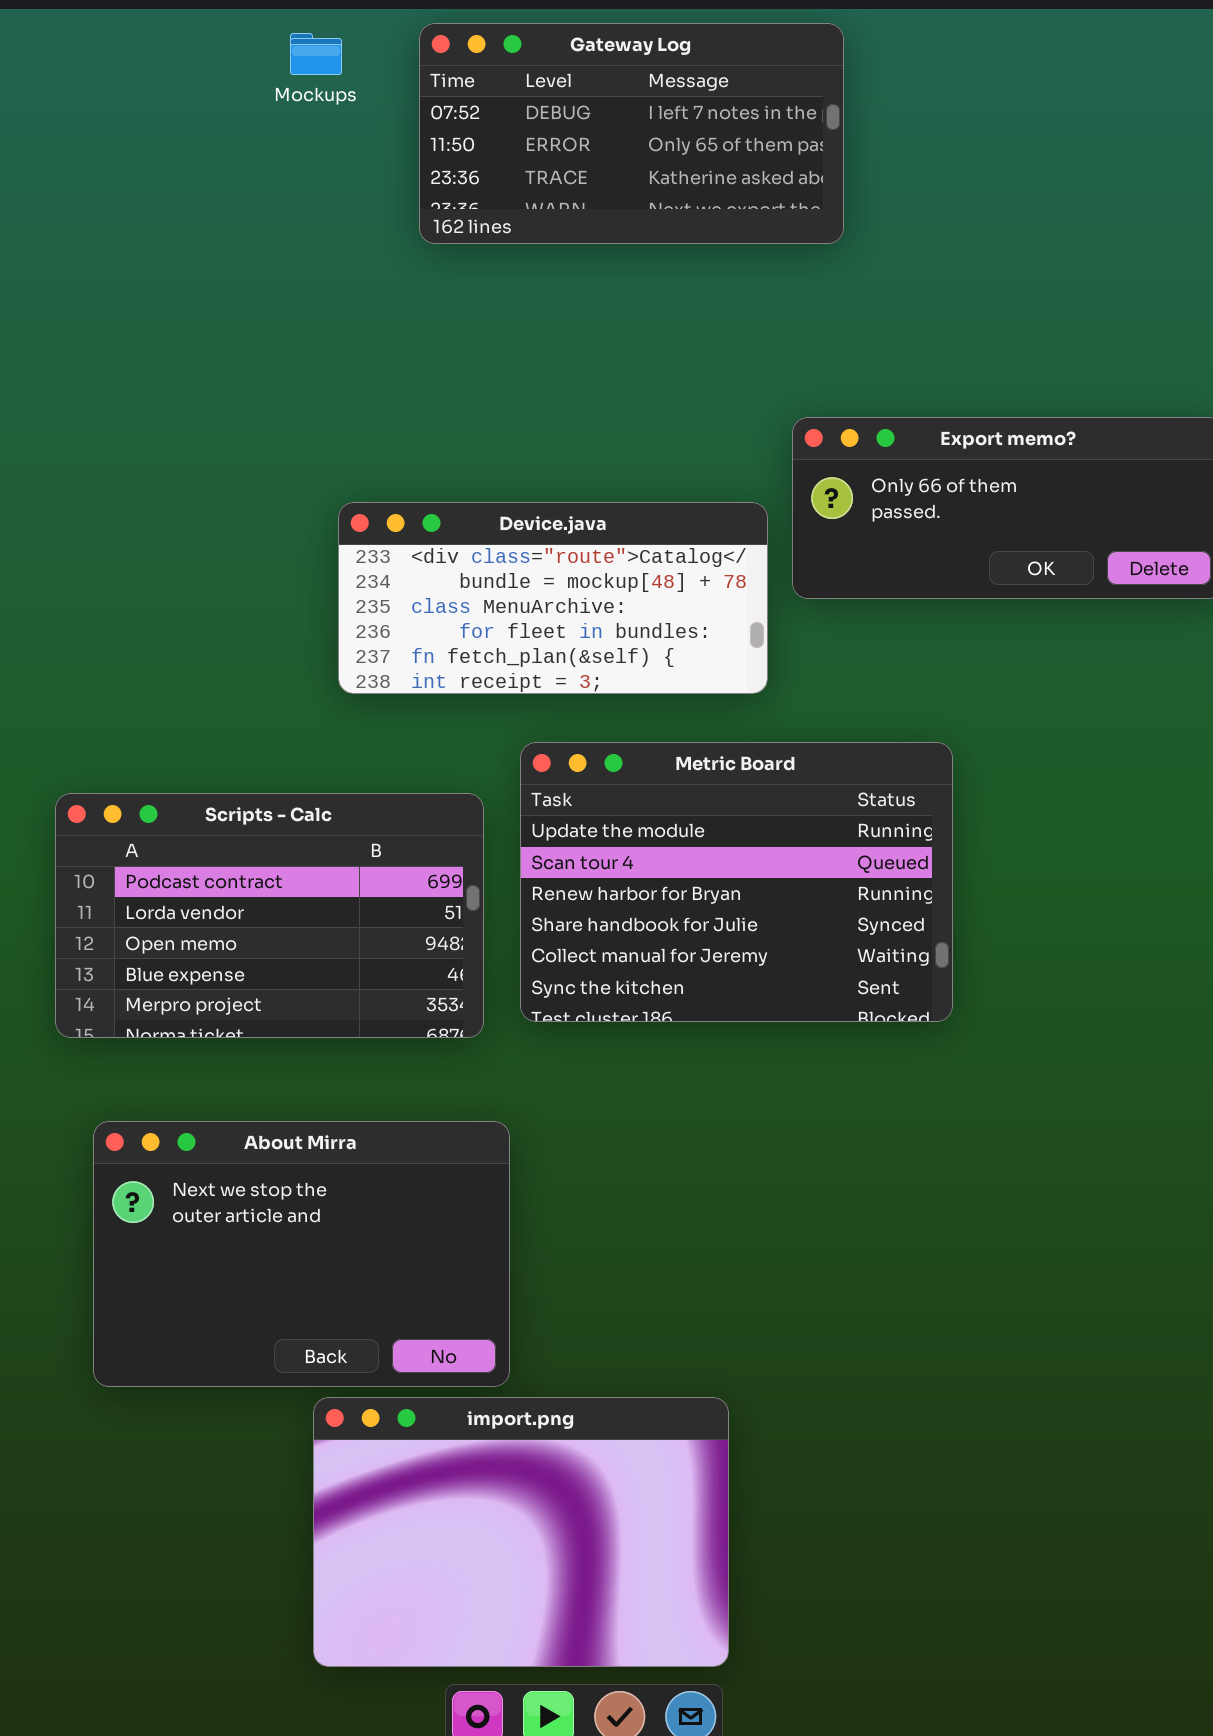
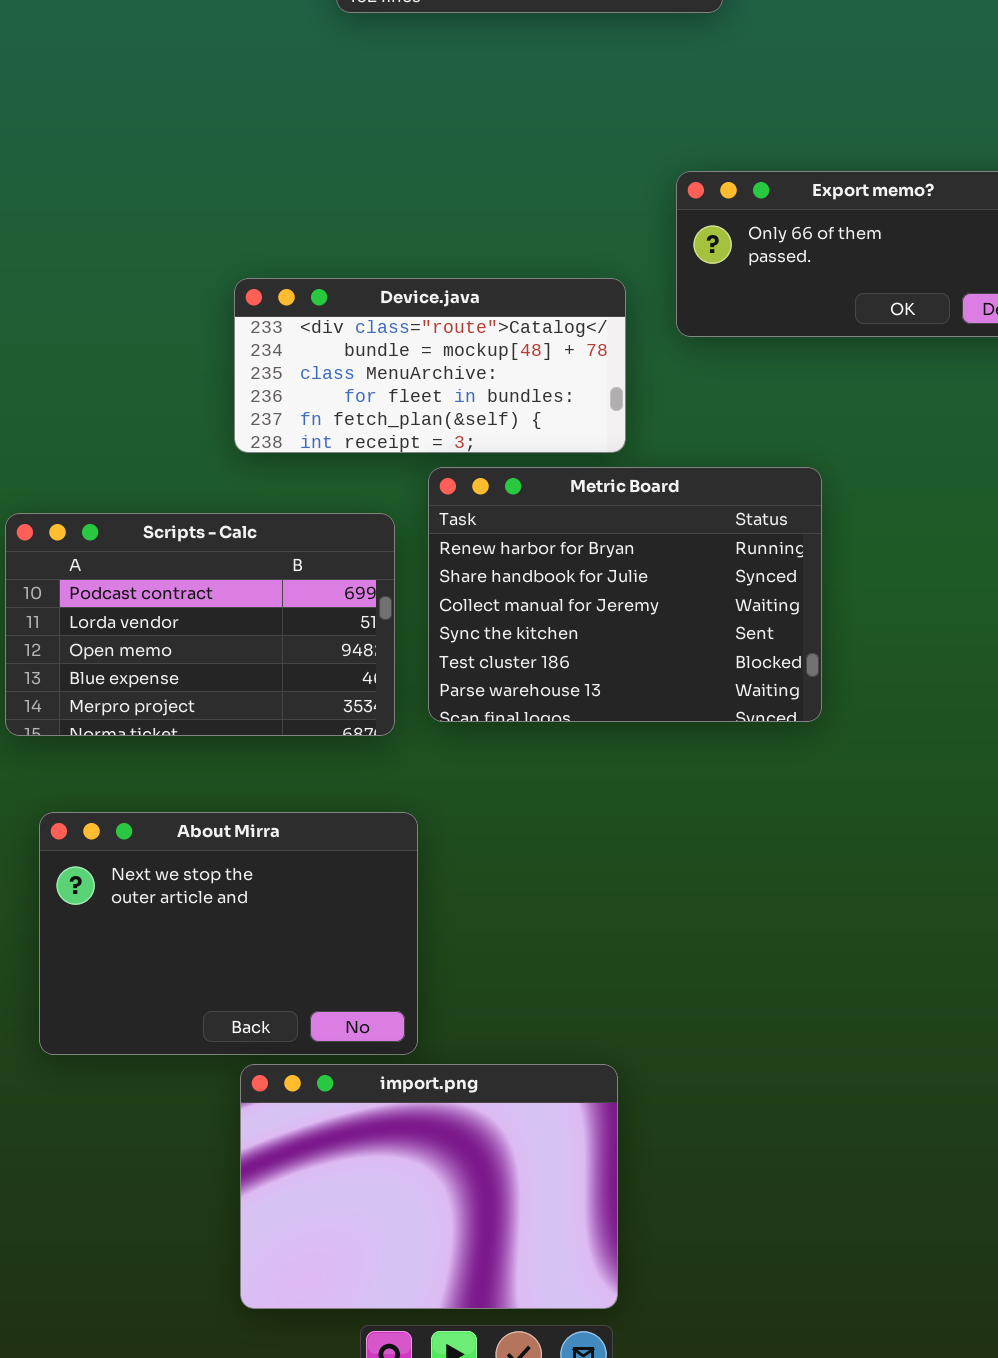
Device.java: [338,502,768,694] -> [234,278,626,453], moved
Metric Board: [520,742,953,1022] -> [428,467,822,722], scrolled down 2 rows

